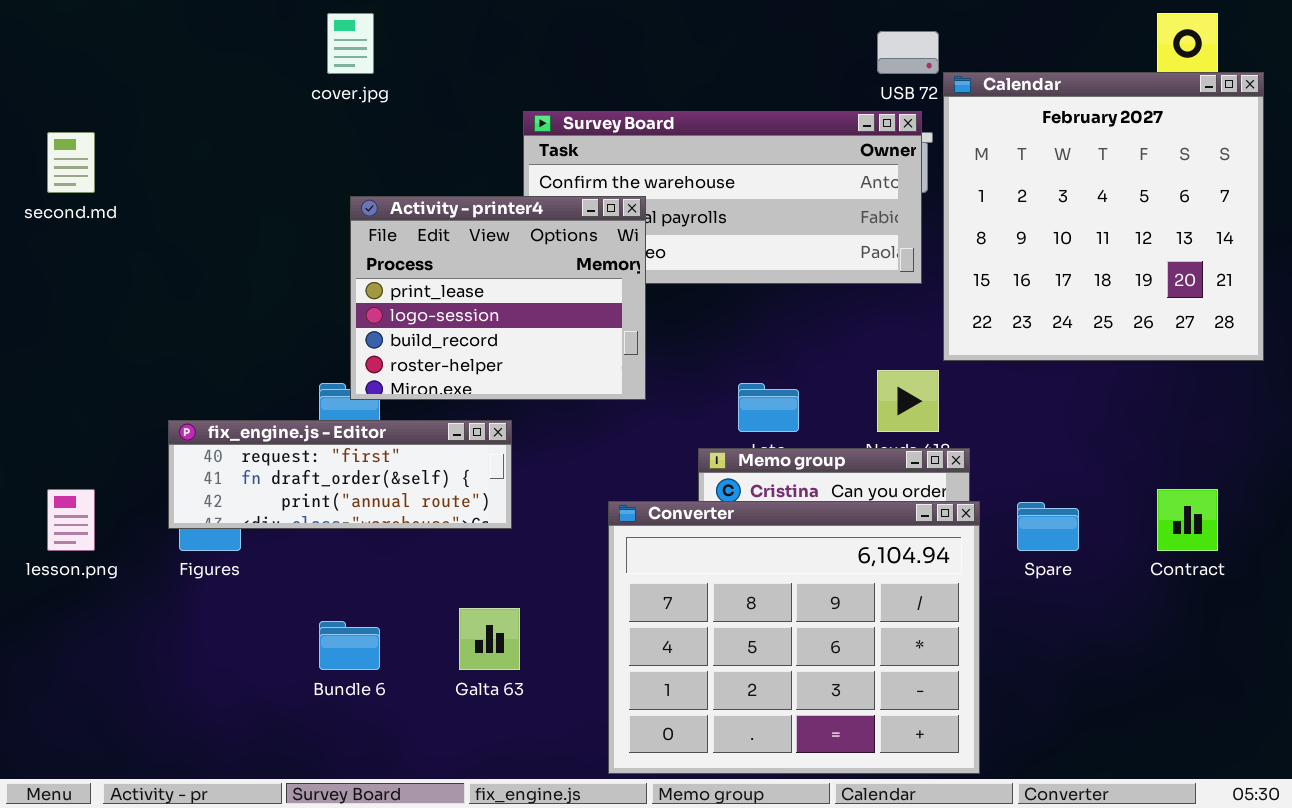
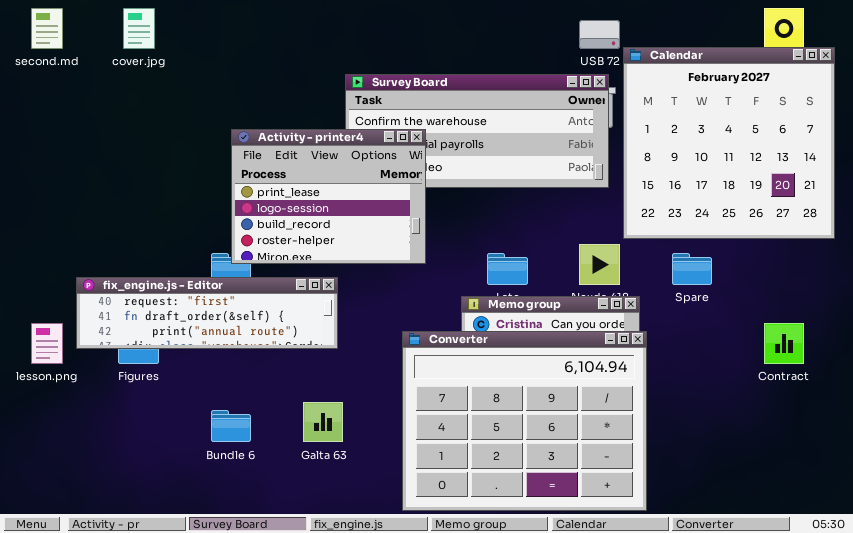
cover.jpg: [327,13,374,74] -> [123,8,155,49], moved
second.md: [47,132,95,193] -> [31,8,63,49], moved
fix_engine.js - Editor: [168,420,512,529] -> [76,277,338,349], resized
Spare: [1017,502,1079,551] -> [672,253,712,285], moved

